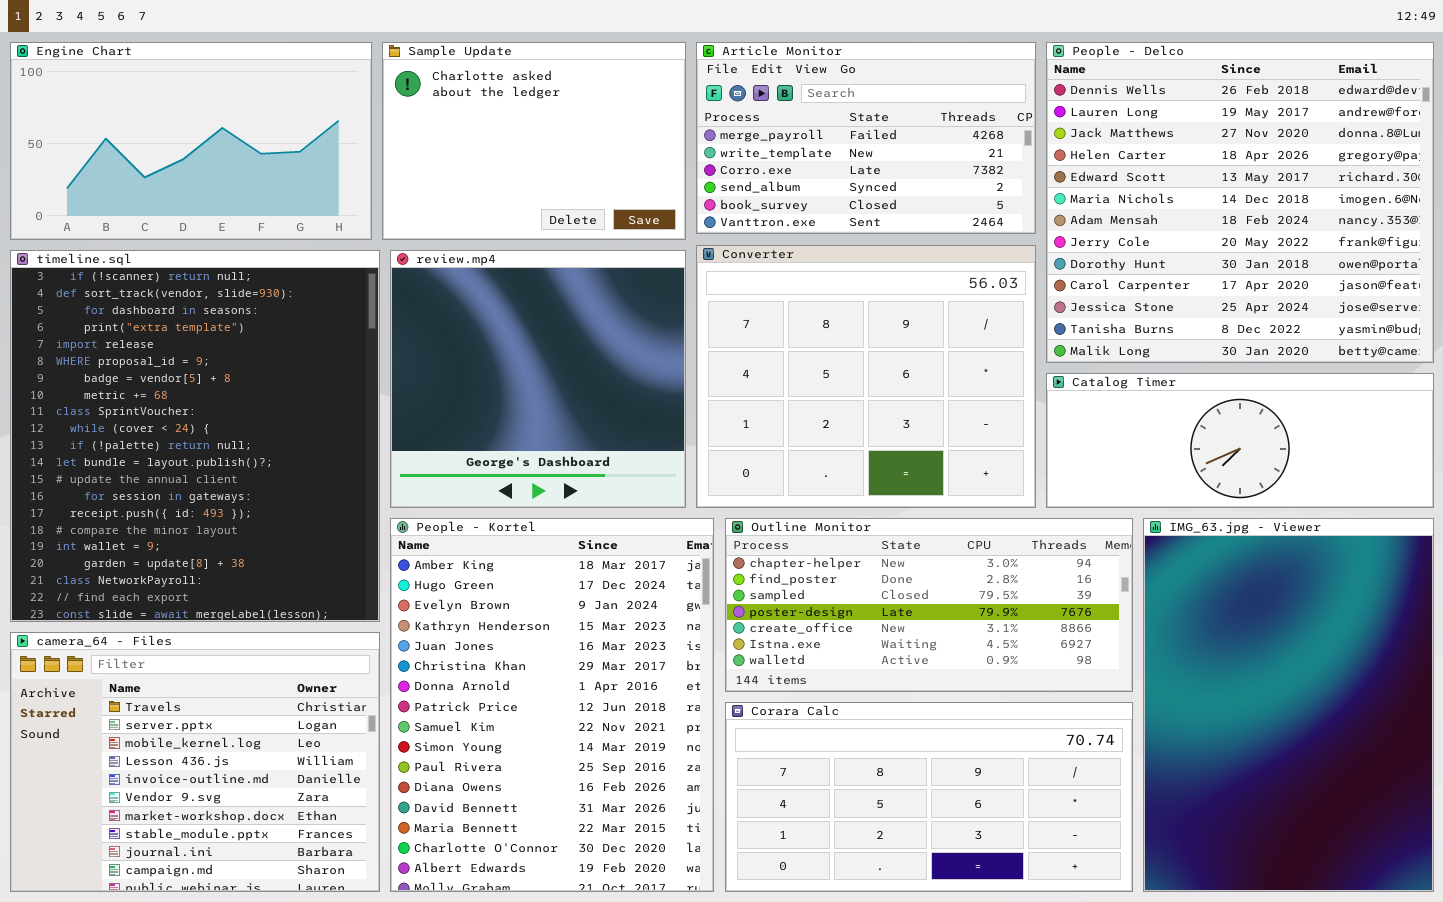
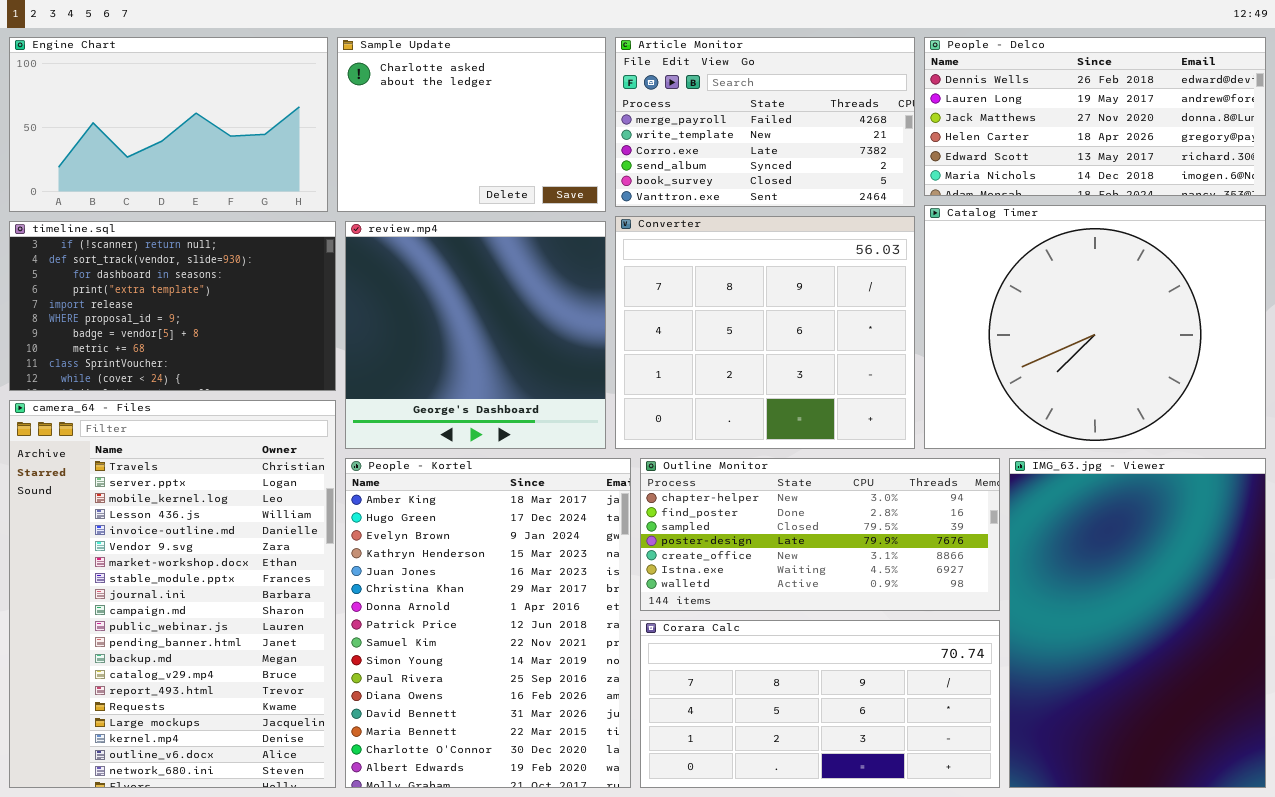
People - Delco: [1046,42,1434,363] -> [924,37,1266,196], resized
timeline.sql: [10,250,380,622] -> [9,221,336,391], resized
Catalog Timer: [1046,373,1434,508] -> [924,205,1266,449], resized
camera_64 - Files: [10,632,380,892] -> [9,400,336,788], resized

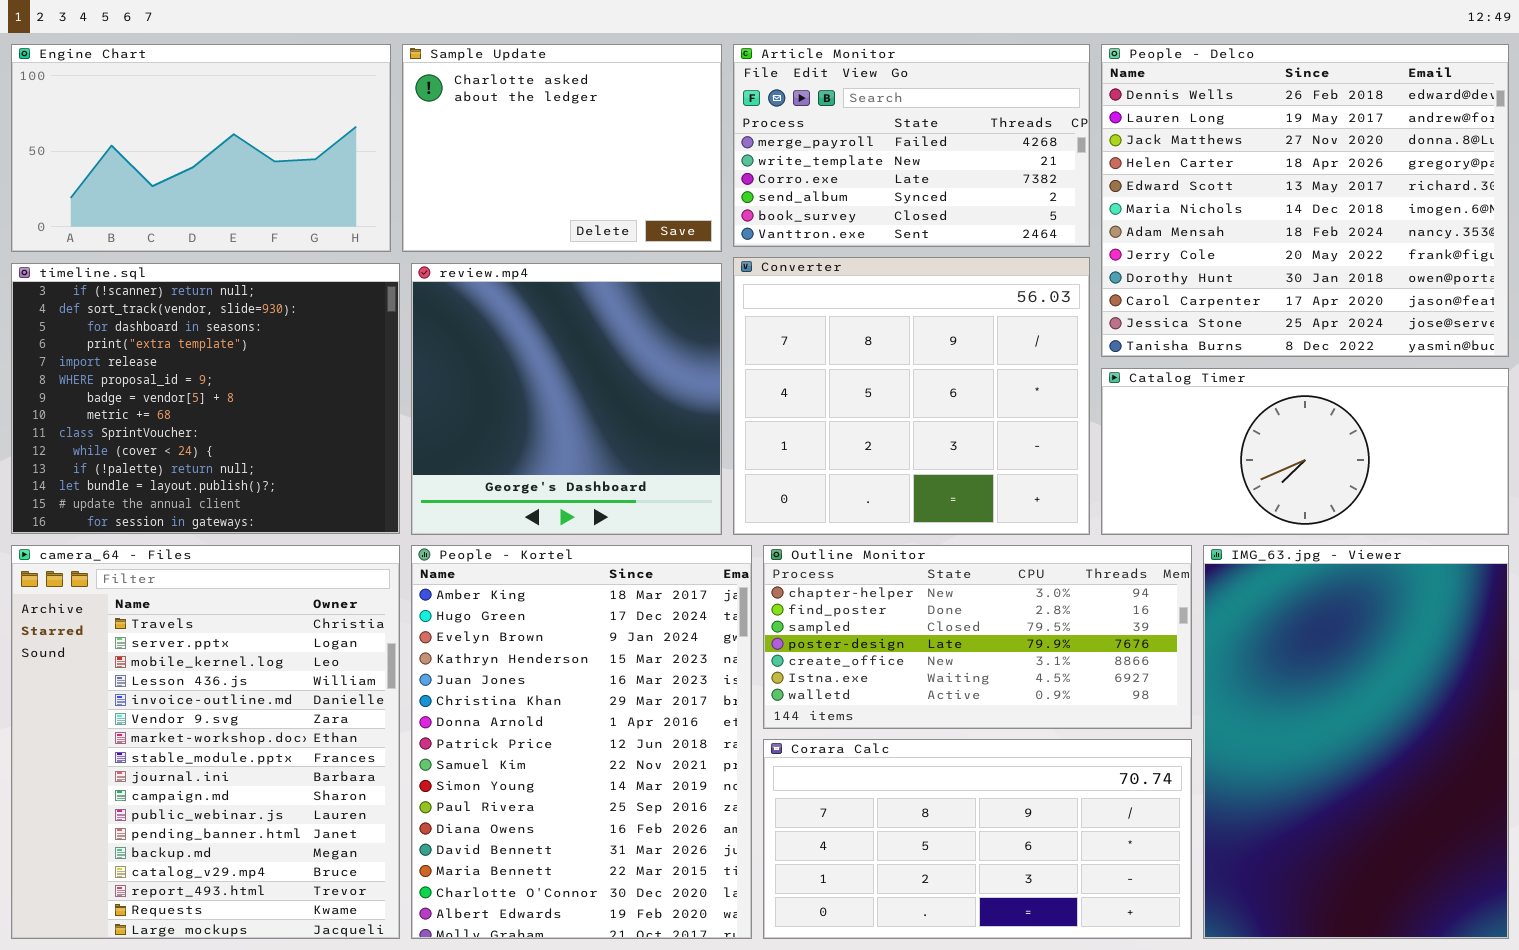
People - Delco: [924,37,1266,196] -> [1101,44,1509,357], resized
Catalog Timer: [924,205,1266,449] -> [1101,368,1509,535], resized
timeline.sql: [9,221,336,391] -> [11,263,400,534], resized
camera_64 - Files: [9,400,336,788] -> [11,545,400,939], resized

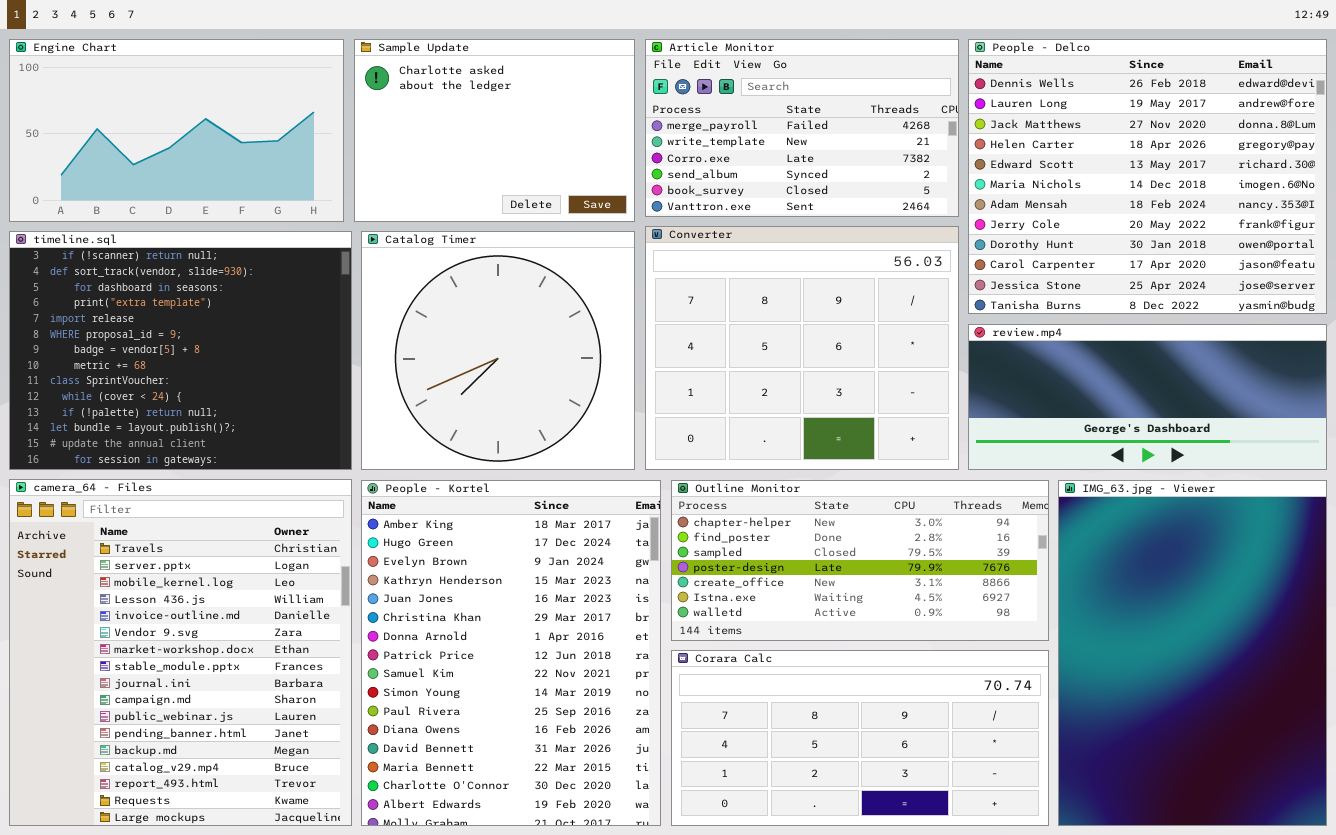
review.mp4: [411,263,722,535] -> [968,324,1327,470], moved, resized
Catalog Timer: [1101,368,1509,535] -> [361,231,635,470], moved, resized

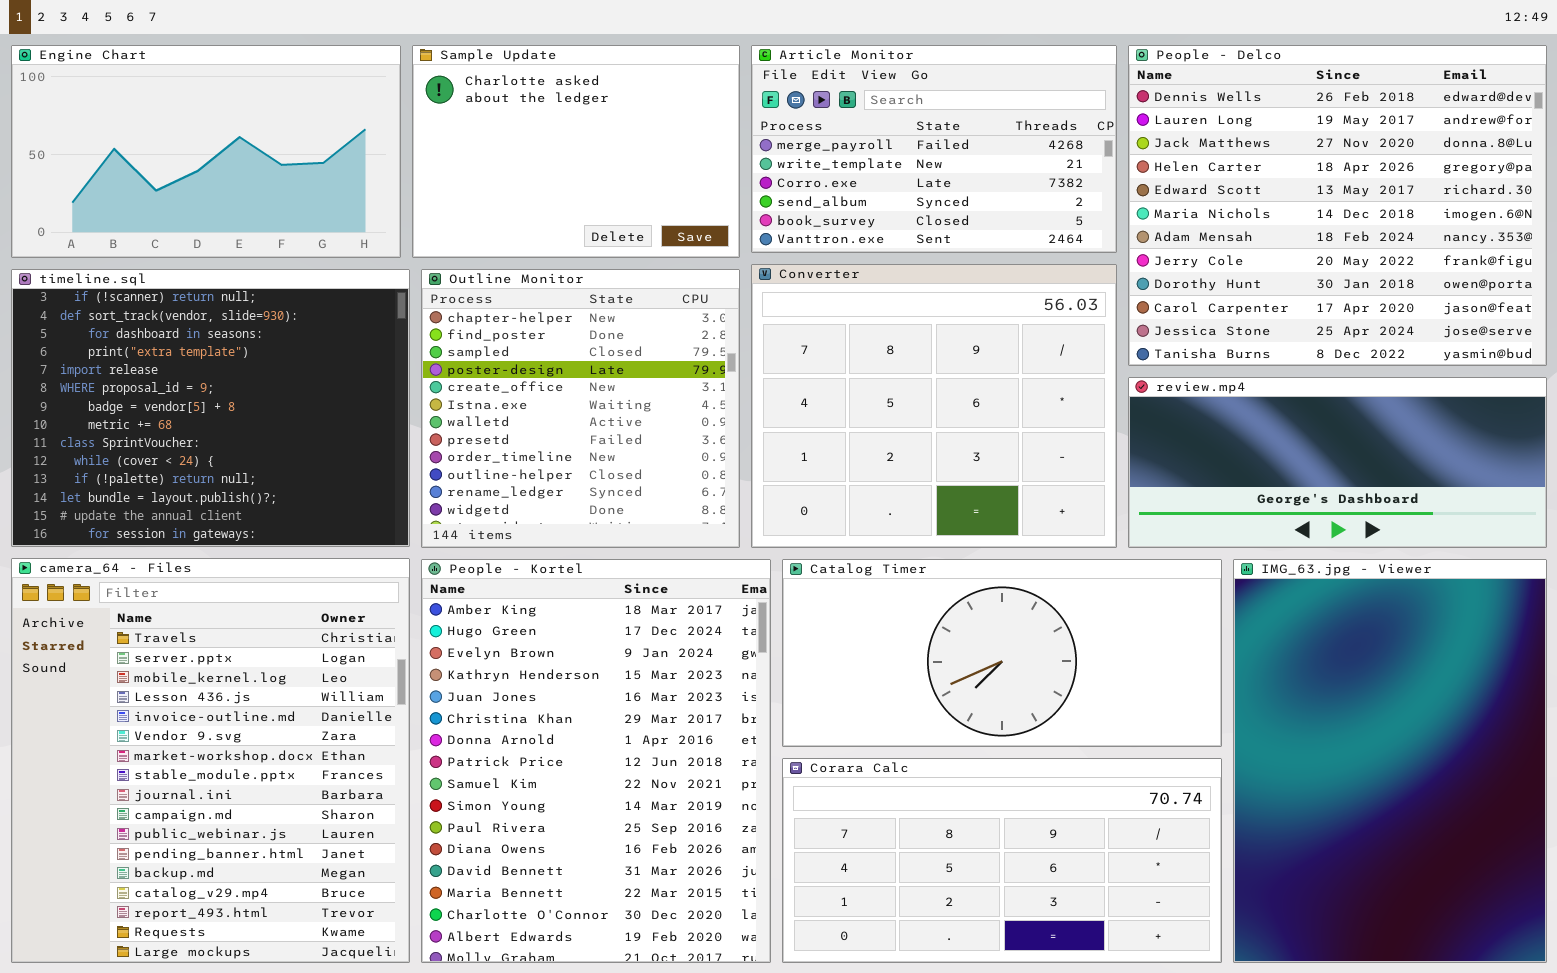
Catalog Timer: [361,231,635,470] -> [782,559,1222,747], moved, resized
Outline Monitor: [671,480,1049,641] -> [421,269,740,548], moved, resized

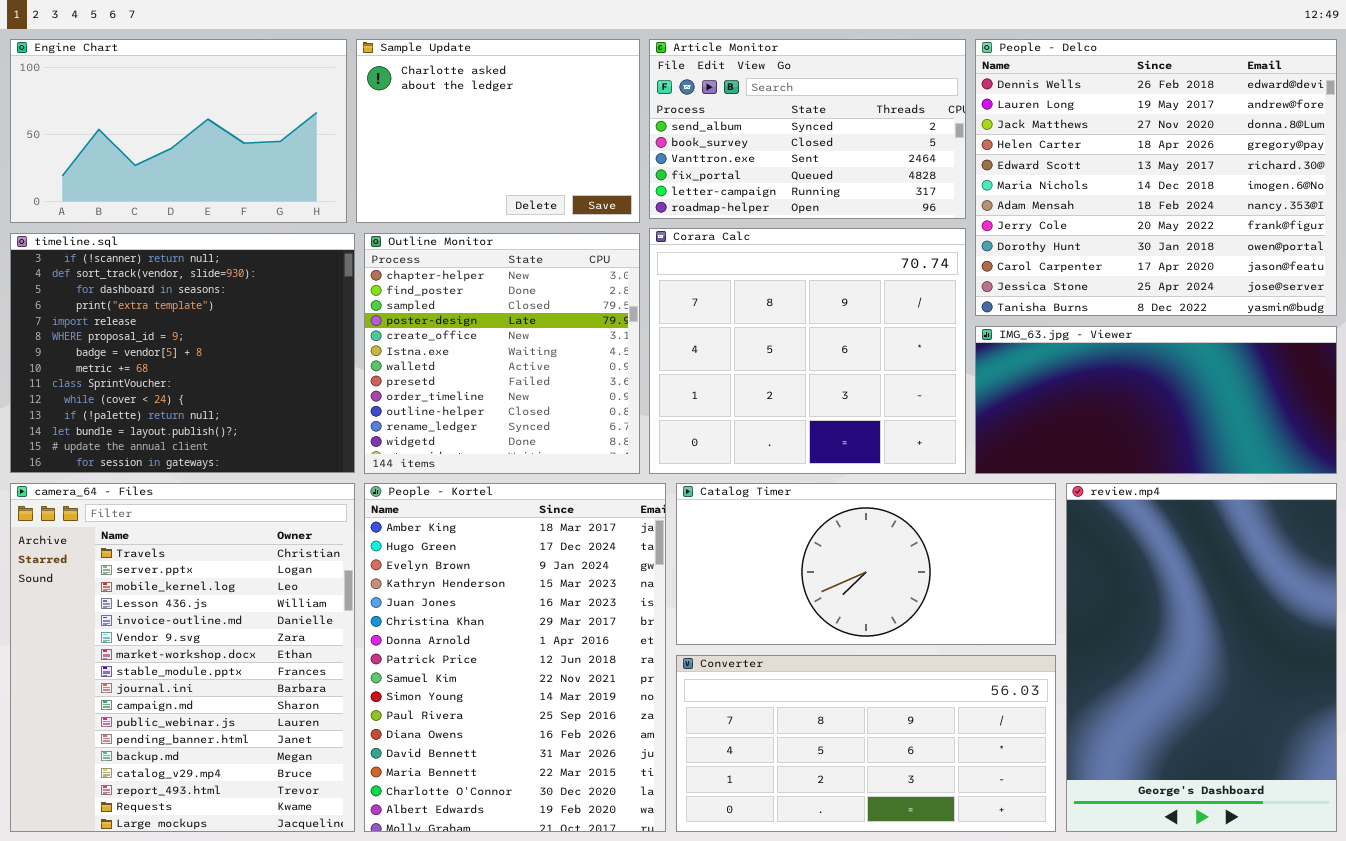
Article Monitor: [751,45,1117,253] -> [649,39,966,219], scrolled down 3 rows
Converter: [751,264,1117,548] -> [676,655,1056,832], moved, resized
review.mp4: [1128,377,1547,548] -> [1066,483,1337,832], moved, resized
IMG_63.jpg - Viewer: [1233,559,1547,963] -> [975,326,1337,474], moved, resized
Corara Calc: [782,758,1222,963] -> [649,228,966,474], moved, resized

